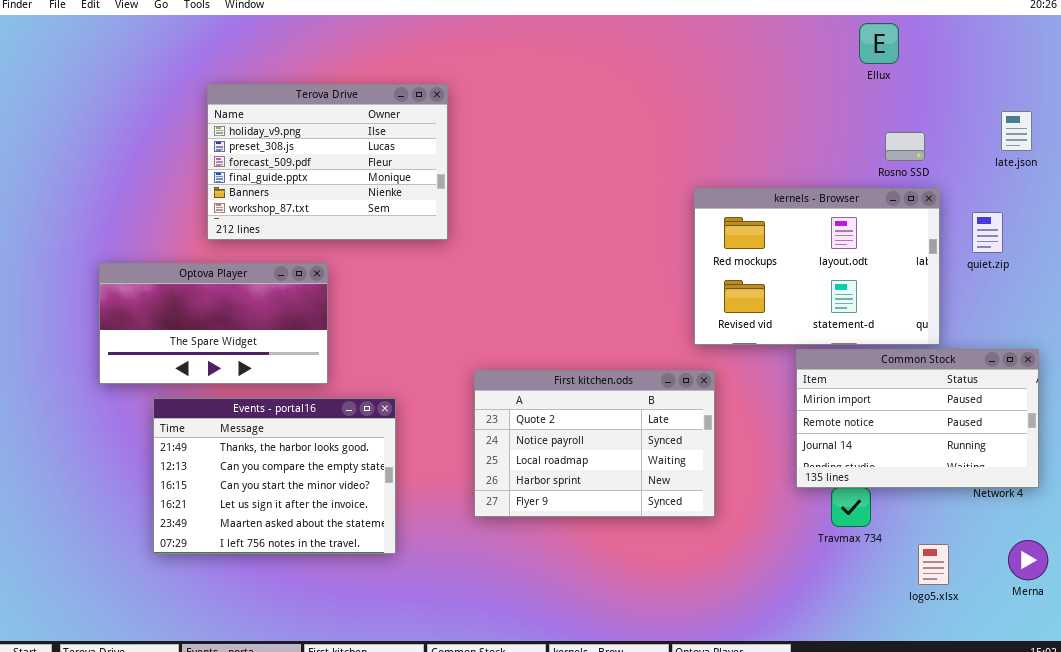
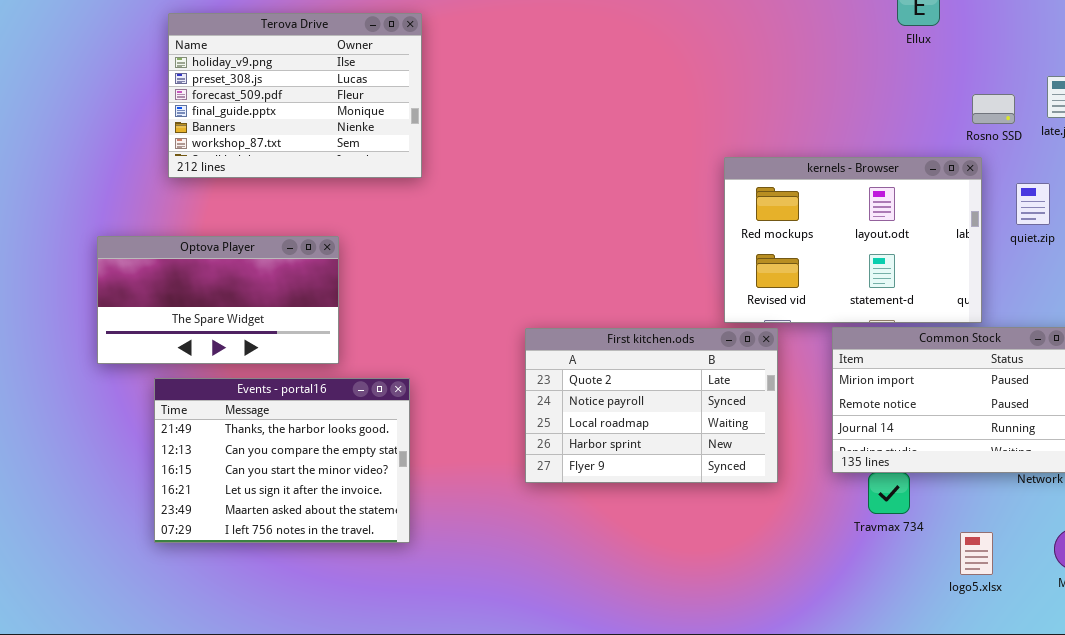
Terova Drive: [207,84,448,240] -> [168,13,422,178], moved
Rosno SSD: [885,132,925,161] -> [972,94,1015,124], moved
First kitchen.ods: [474,370,715,517] -> [525,328,778,483], moved

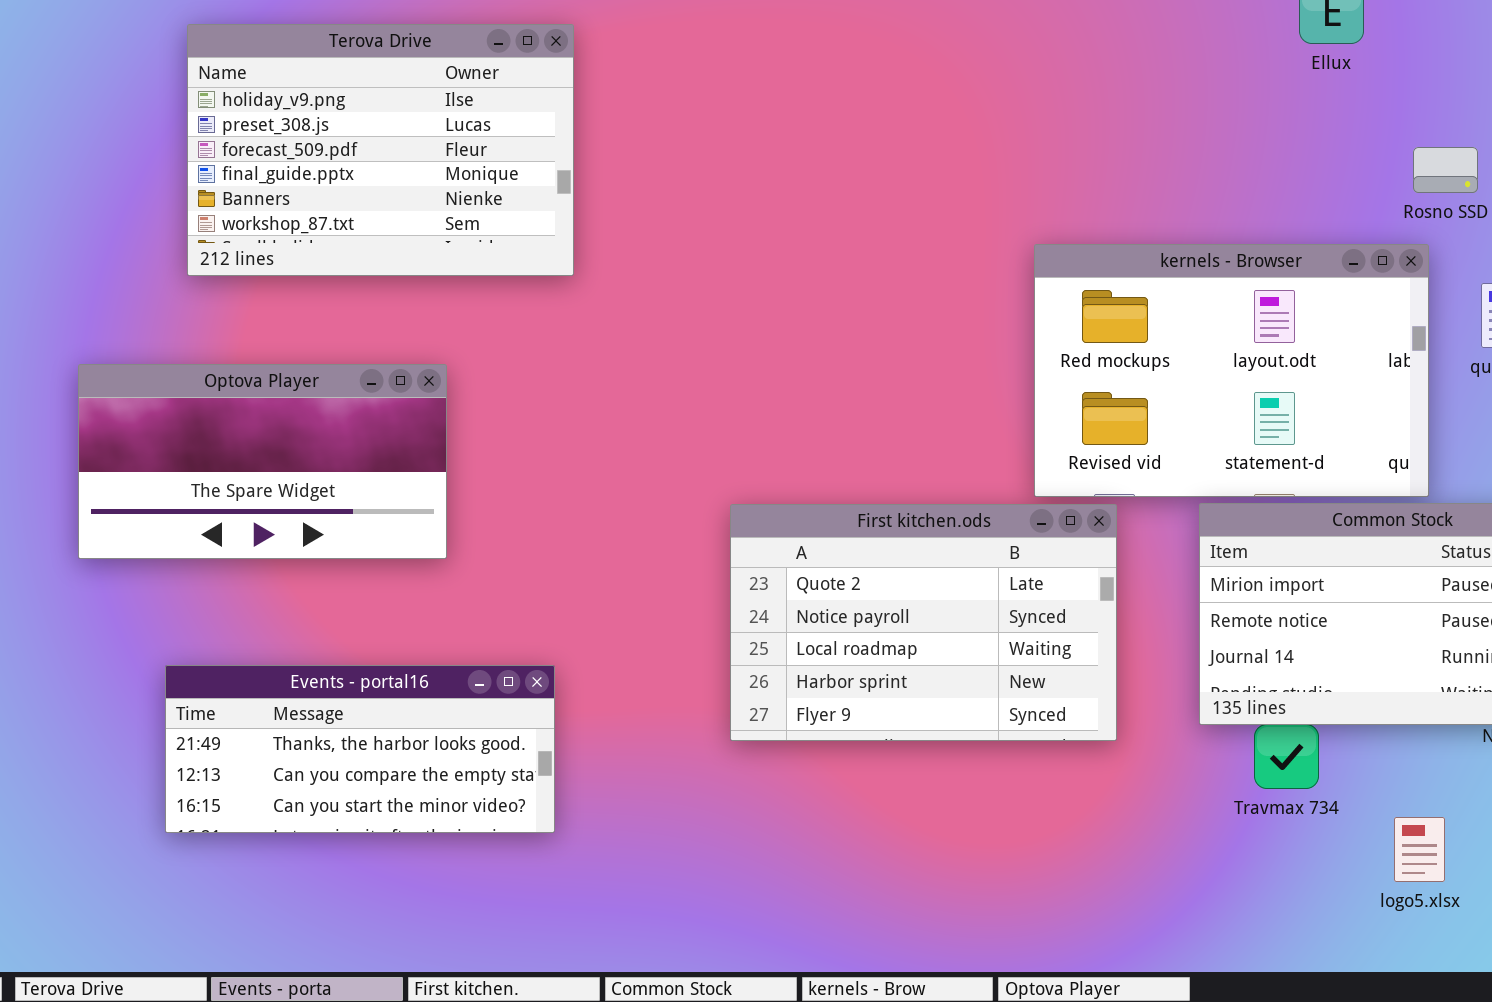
Events - portal16: [154,378,410,543] -> [165,665,555,833], resized

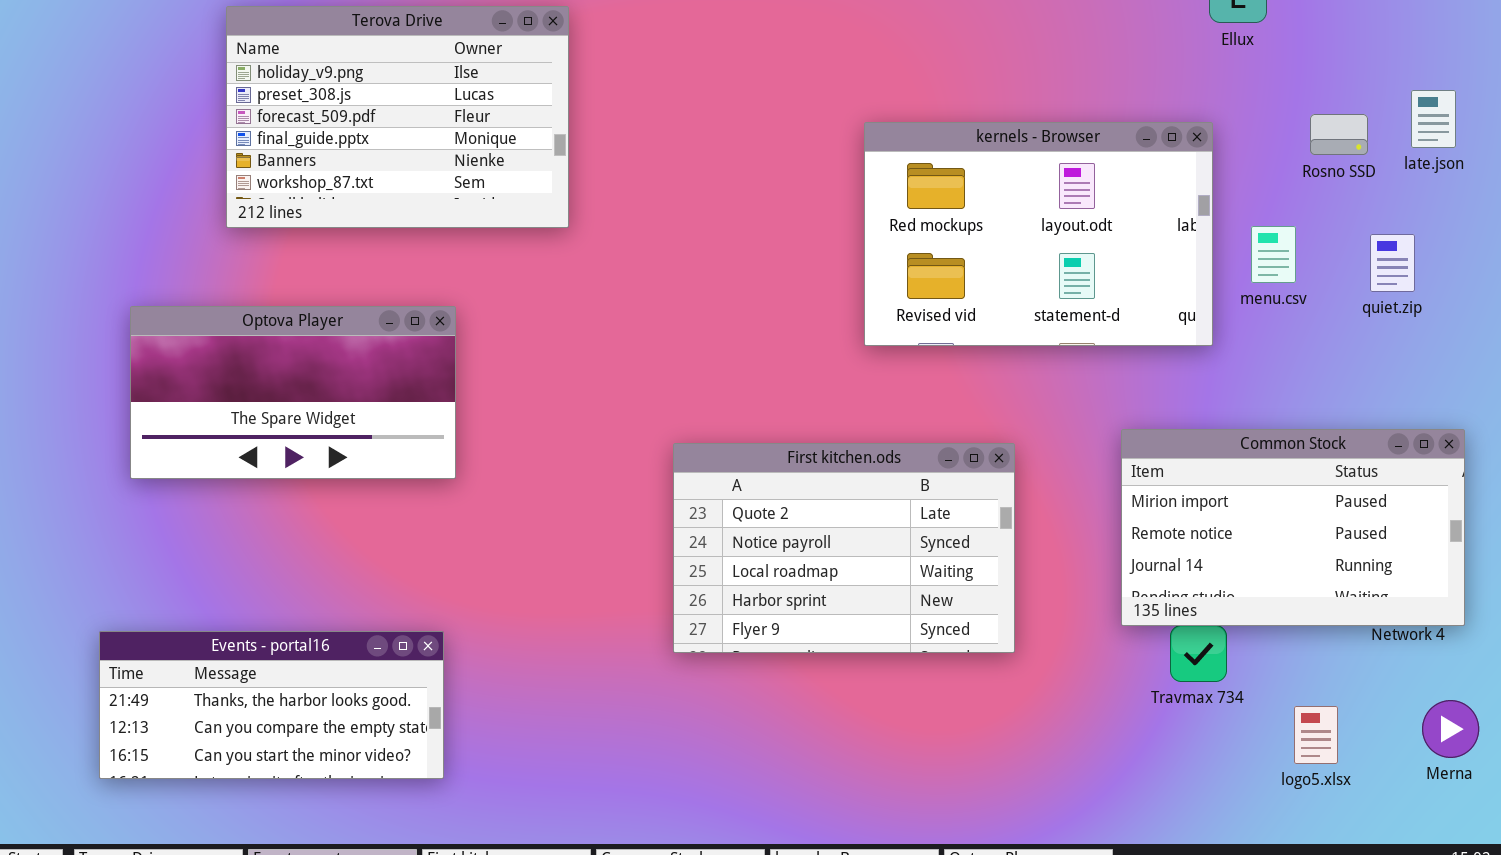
kernels - Browser: [1034,244,1429,497] -> [864,122,1213,346], moved
First kitchen.ods: [730,504,1117,741] -> [673,443,1015,653], moved
Events - portal16: [165,665,555,833] -> [99,631,444,779], moved

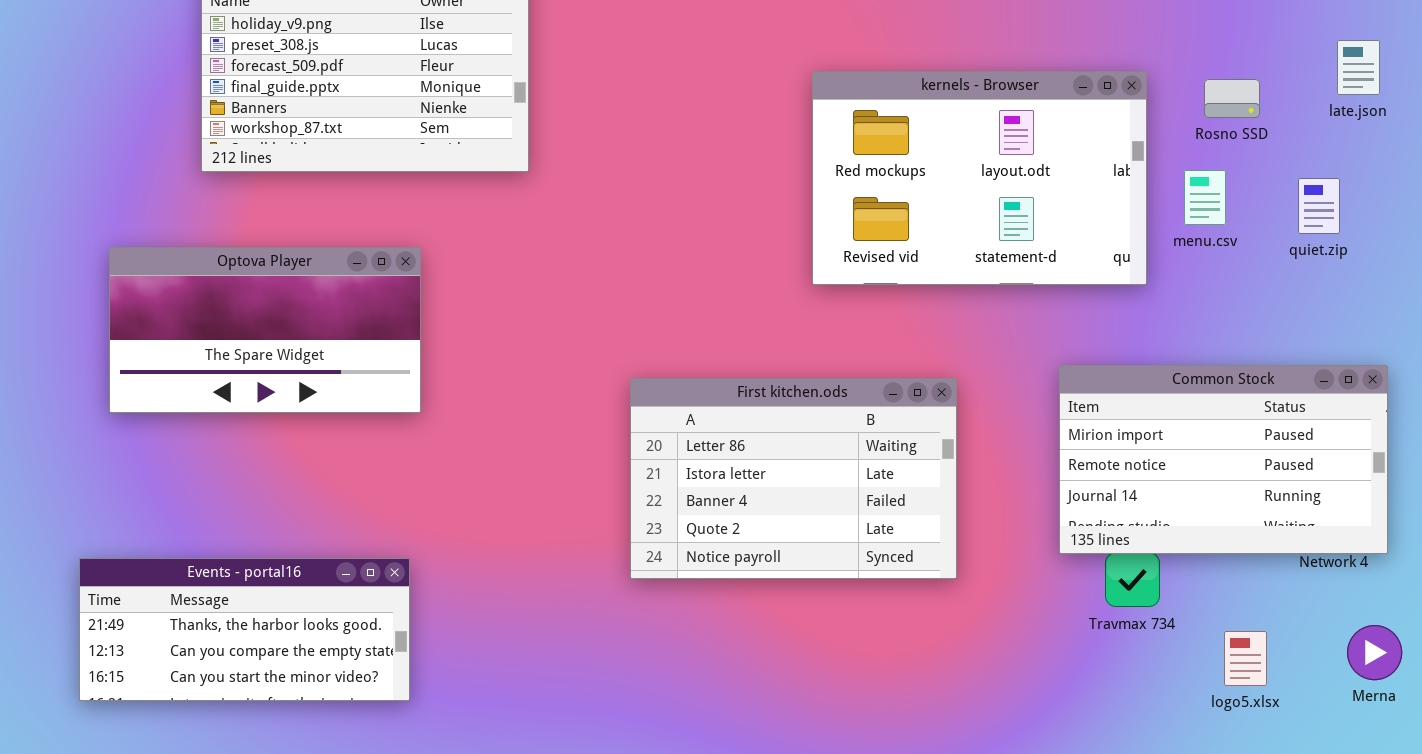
Rosno SSD: [1310,114,1368,155] -> [1204,79,1260,118], moved
First kitchen.ods: [673,443,1015,653] -> [630,378,957,579], scrolled up 3 rows

